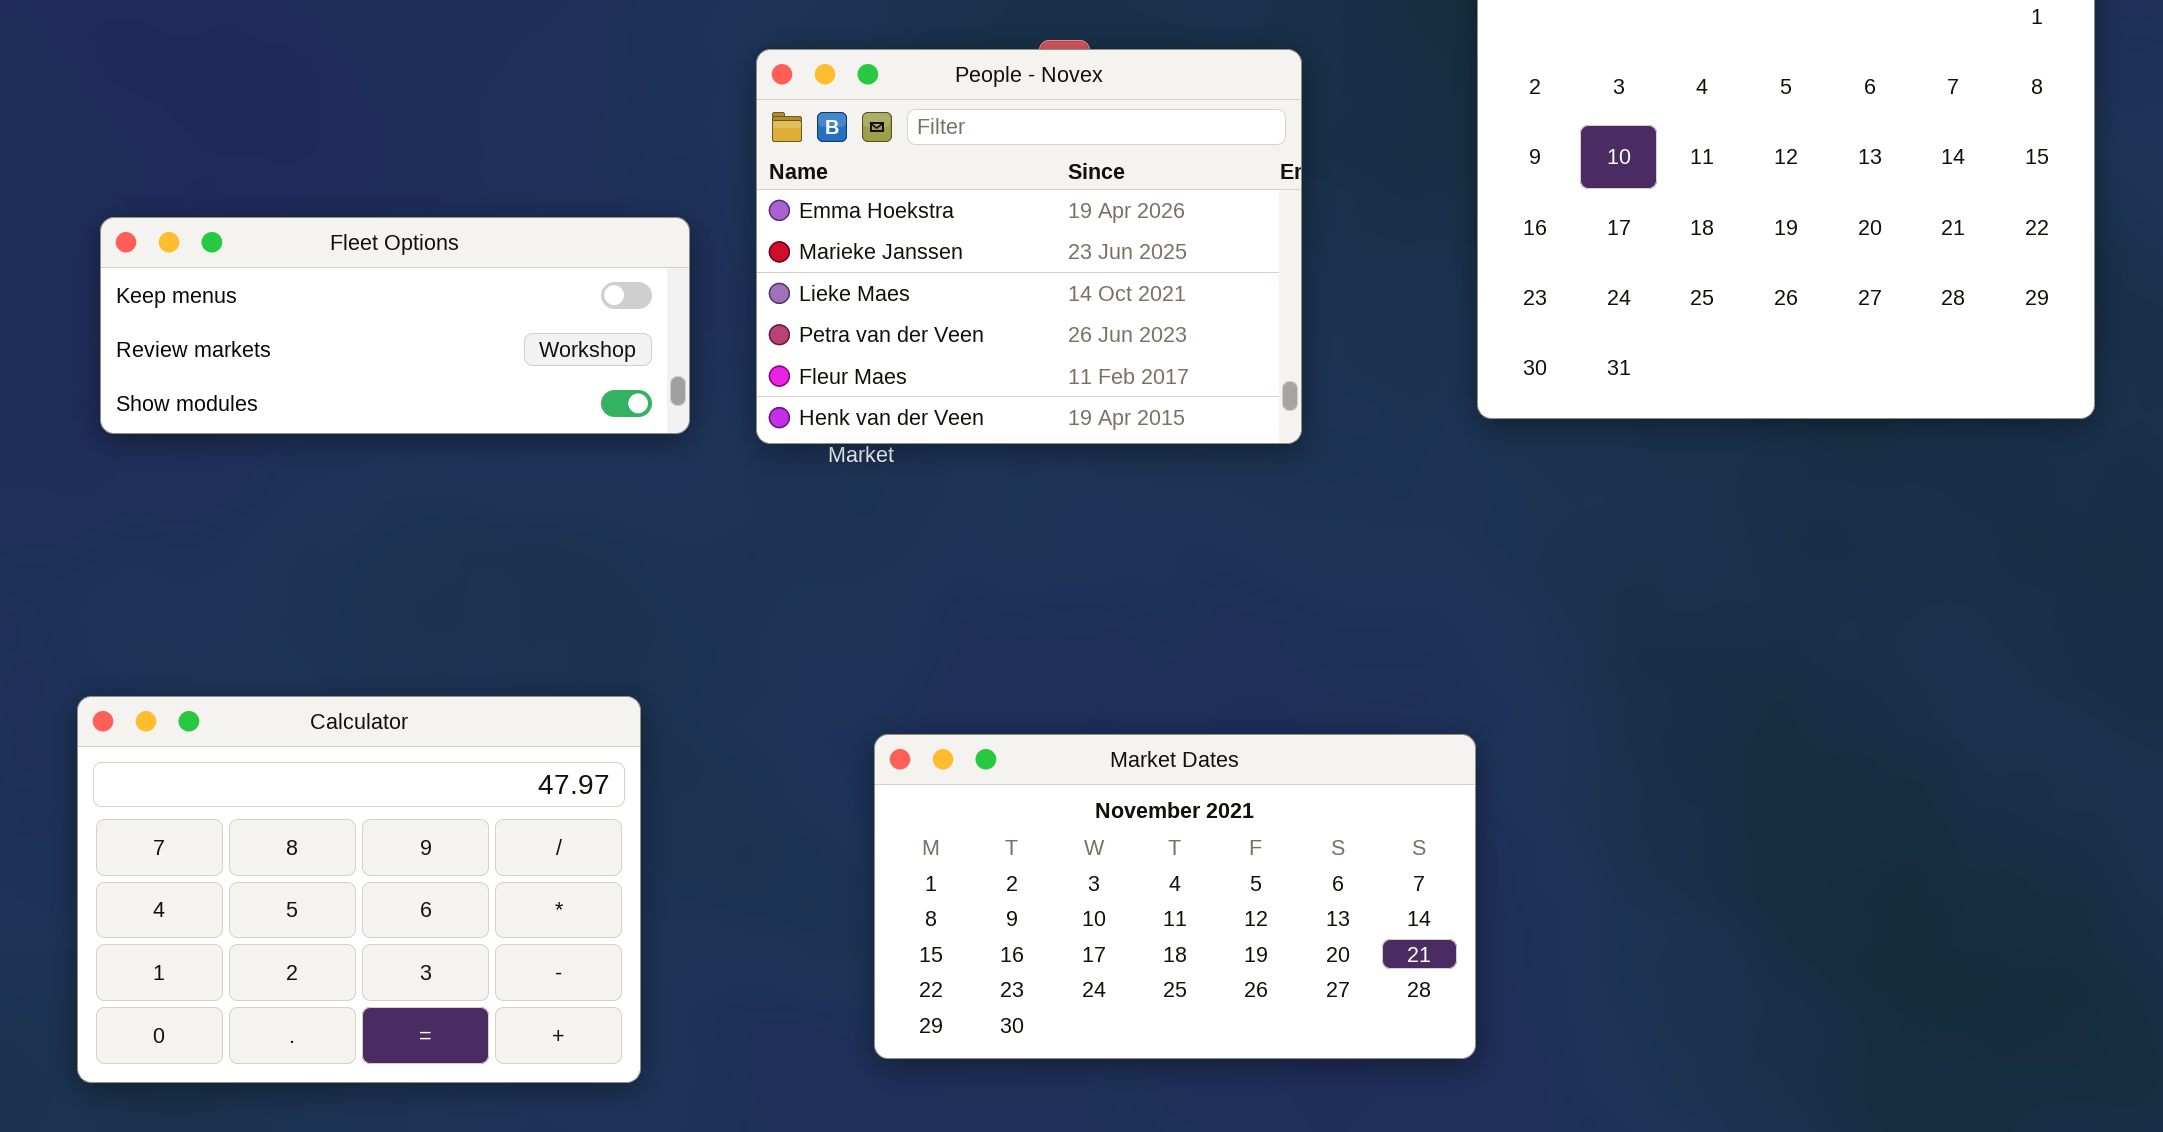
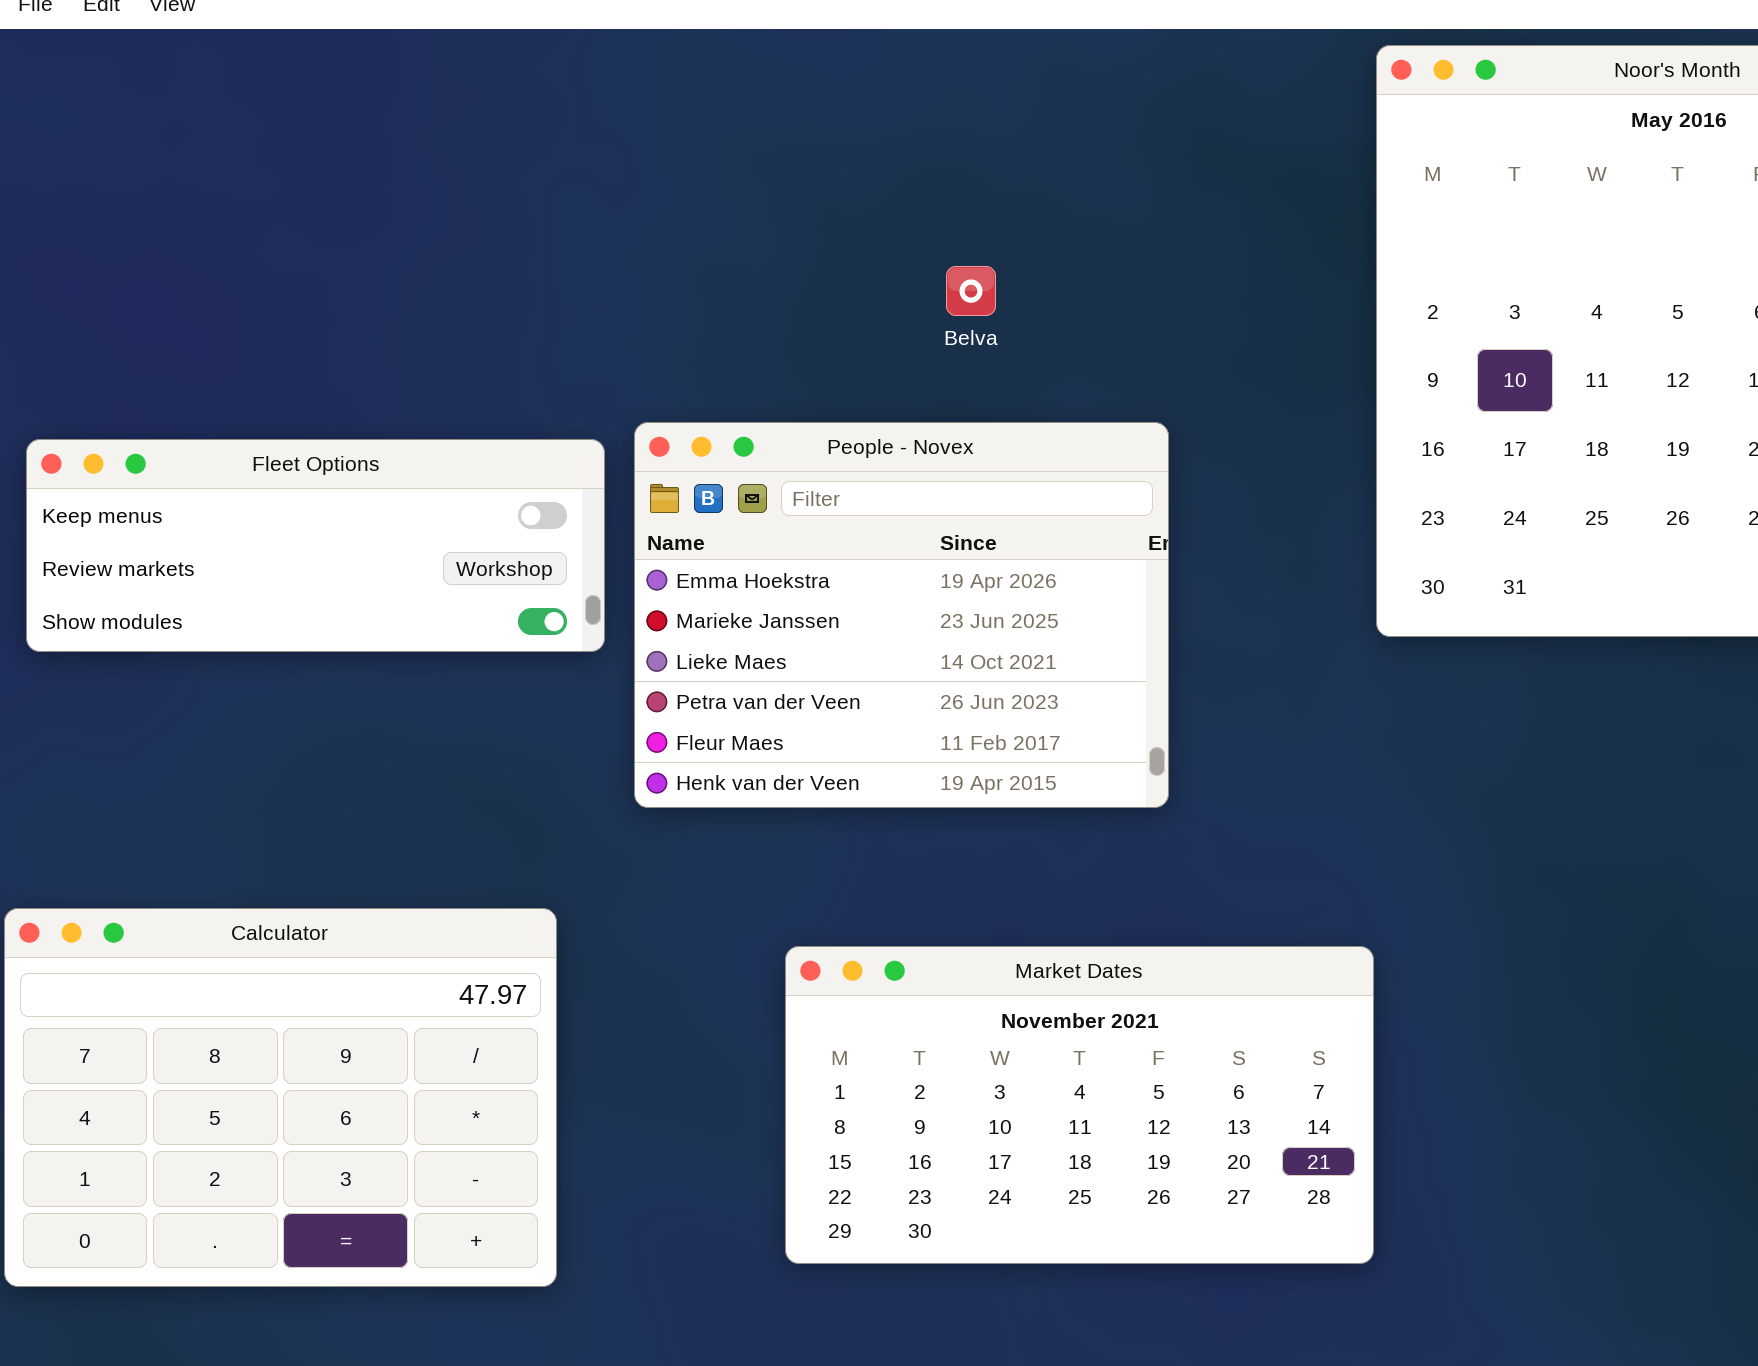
People - Novex: [756,49,1302,444] -> [634,422,1169,808], moved

